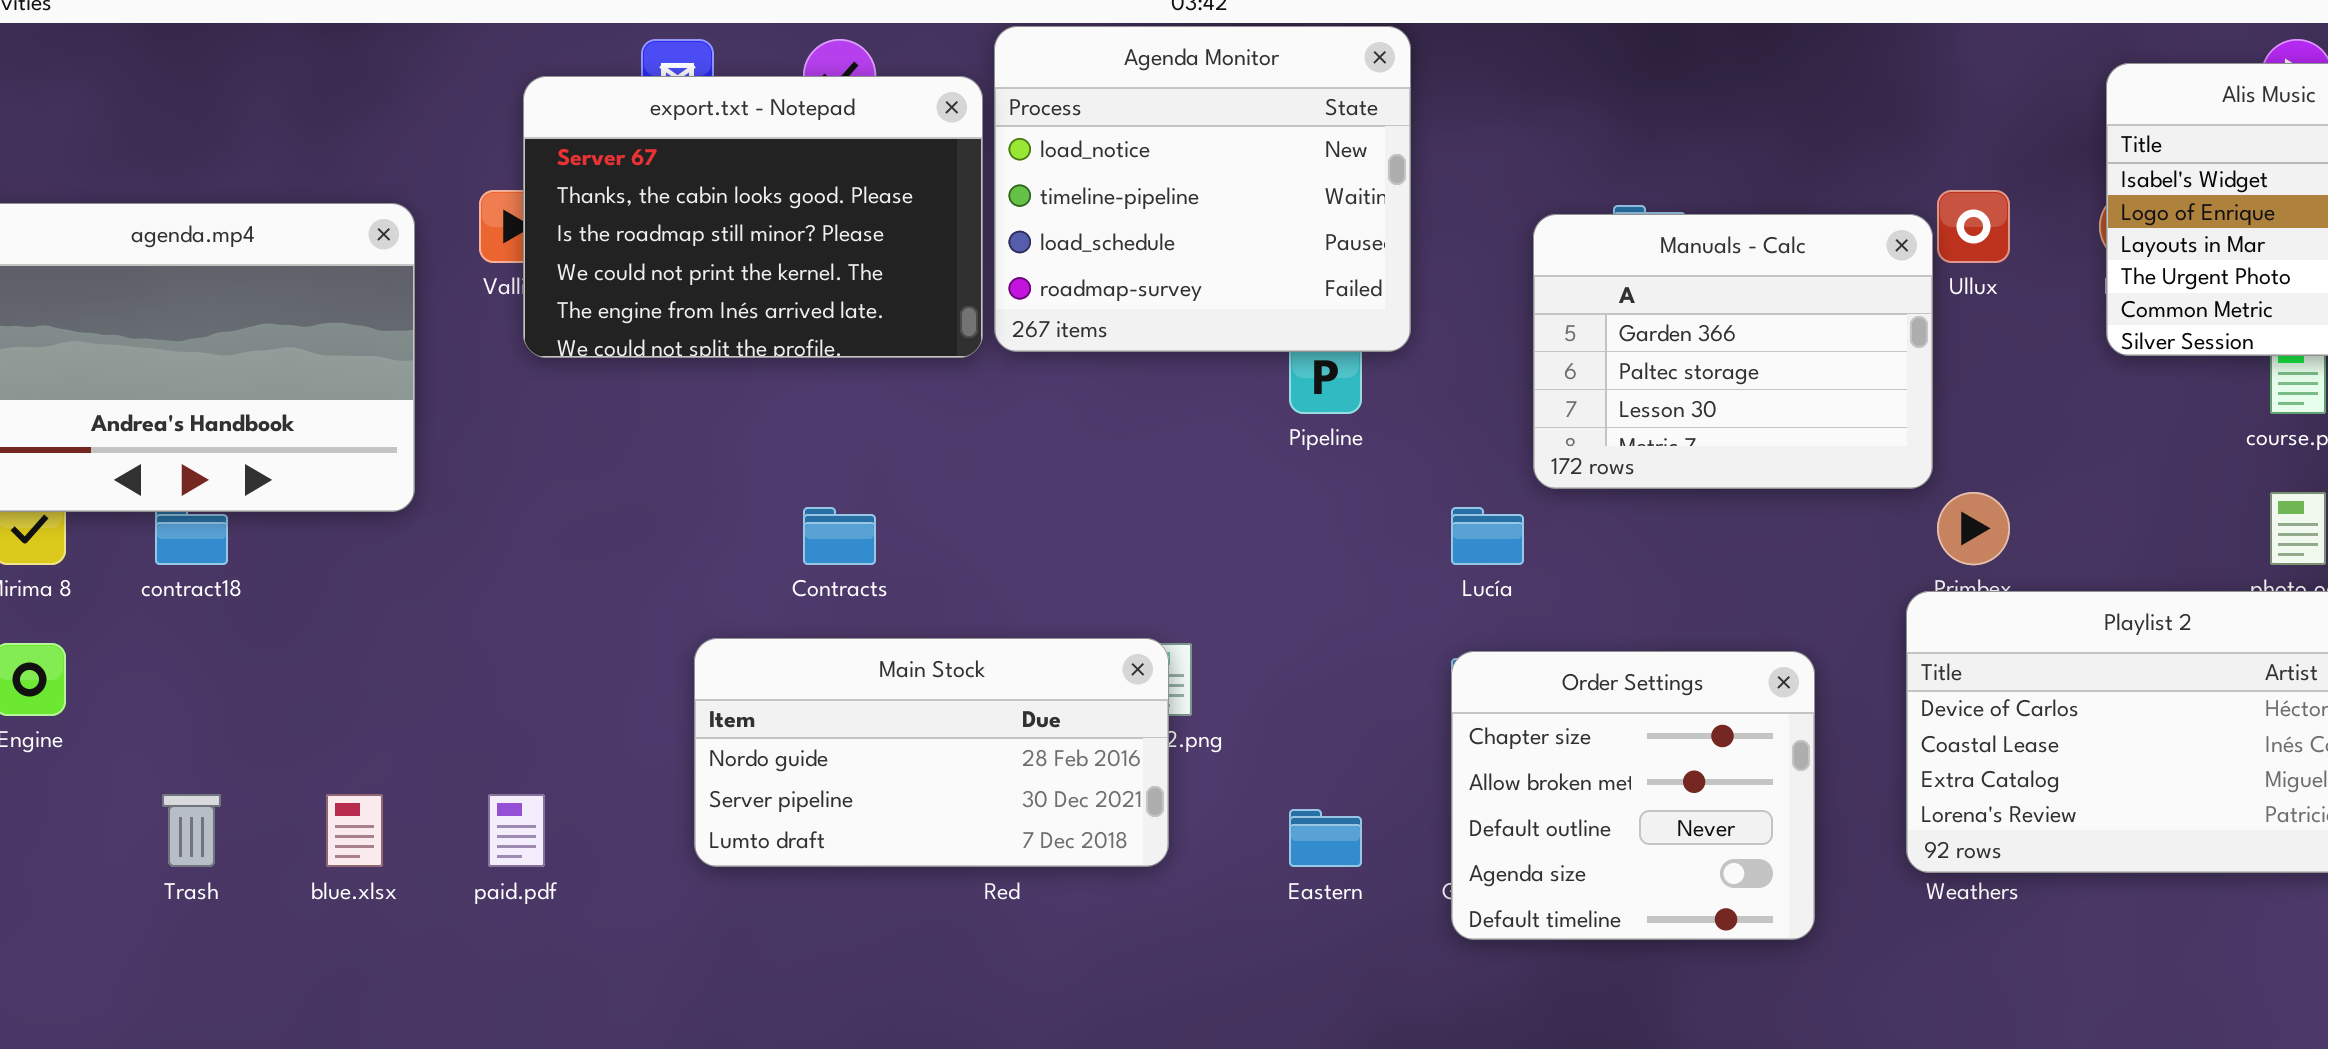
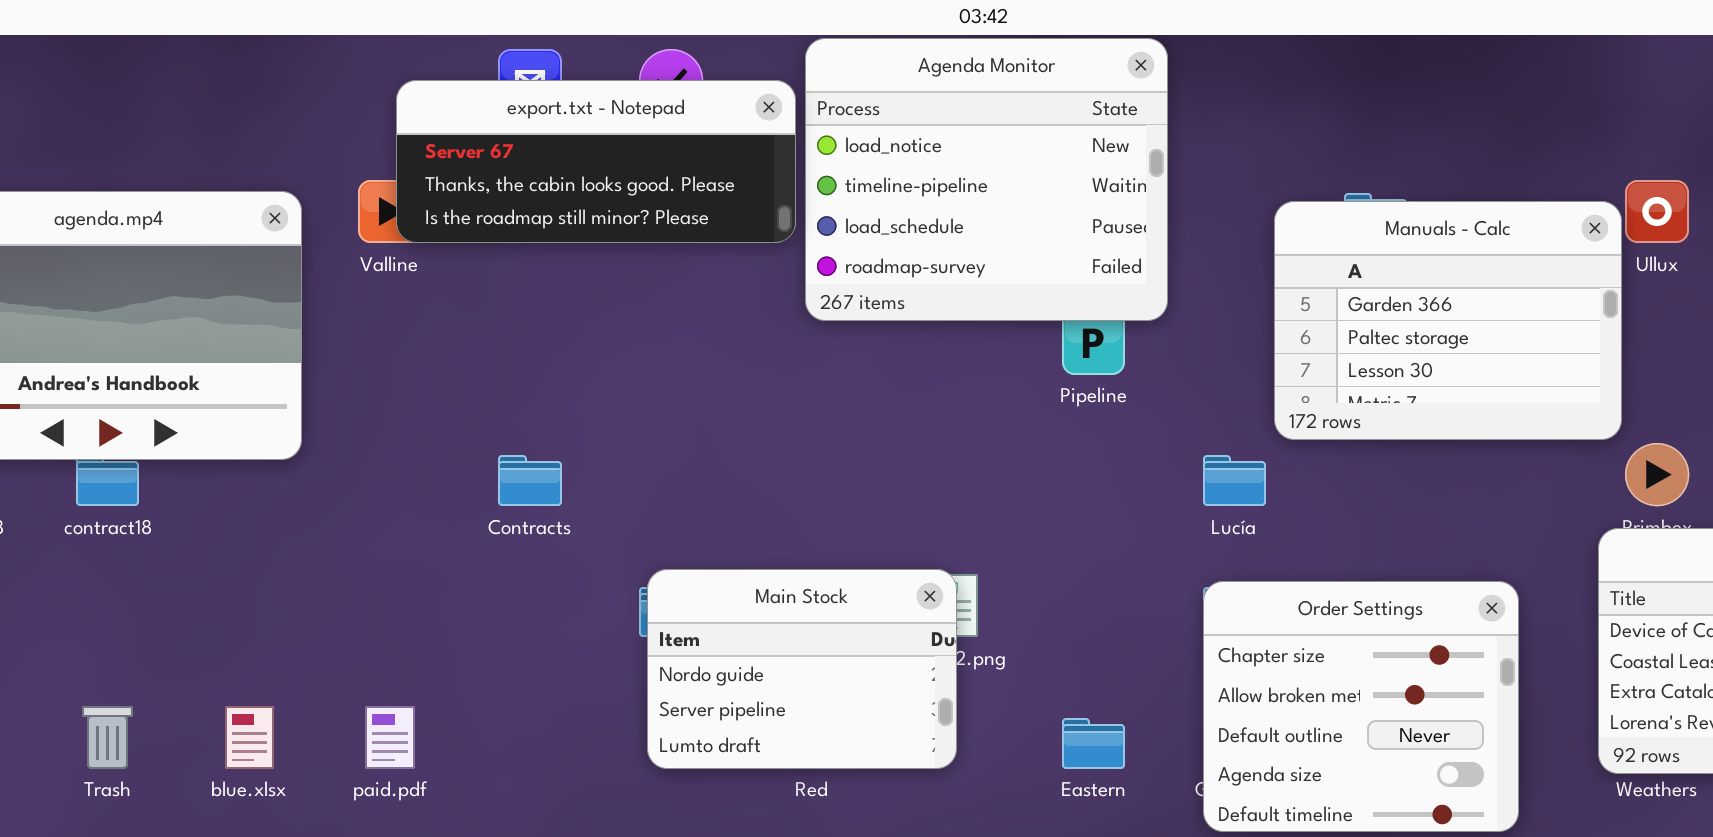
export.txt - Notepad: [523,76,983,358] -> [396,80,796,243], resized
Contracts: [803,507,876,565] -> [498,455,562,506], moved
Main Stock: [694,638,1169,867] -> [647,569,957,769], resized

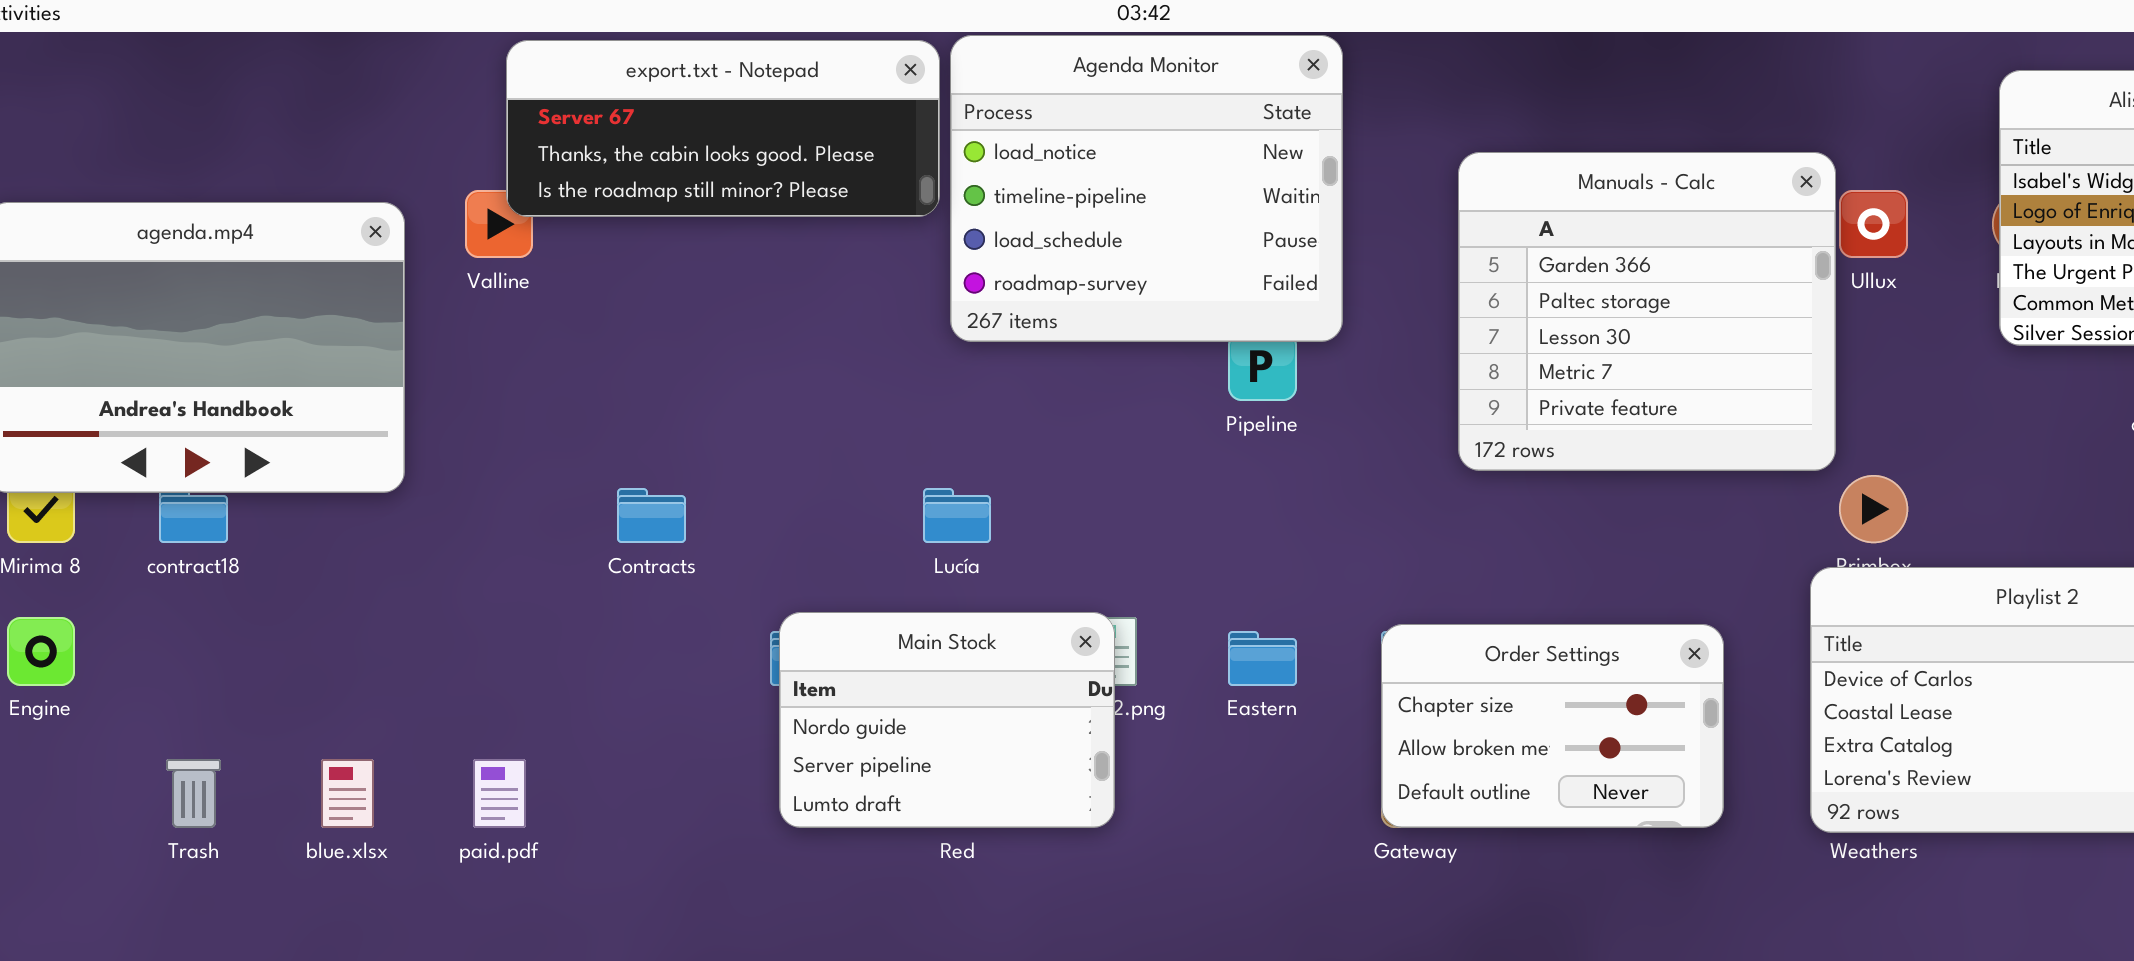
export.txt - Notepad: [396,80,796,243] -> [506,40,940,217], moved
Manuals - Calc: [1274,201,1622,440] -> [1458,152,1836,471], resized
Lucía: [1203,455,1266,506] -> [923,488,991,543], moved
Order Settings: [1203,581,1519,832] -> [1381,624,1724,828], resized
Eastern: [1062,718,1125,769] -> [1228,631,1297,686], moved

